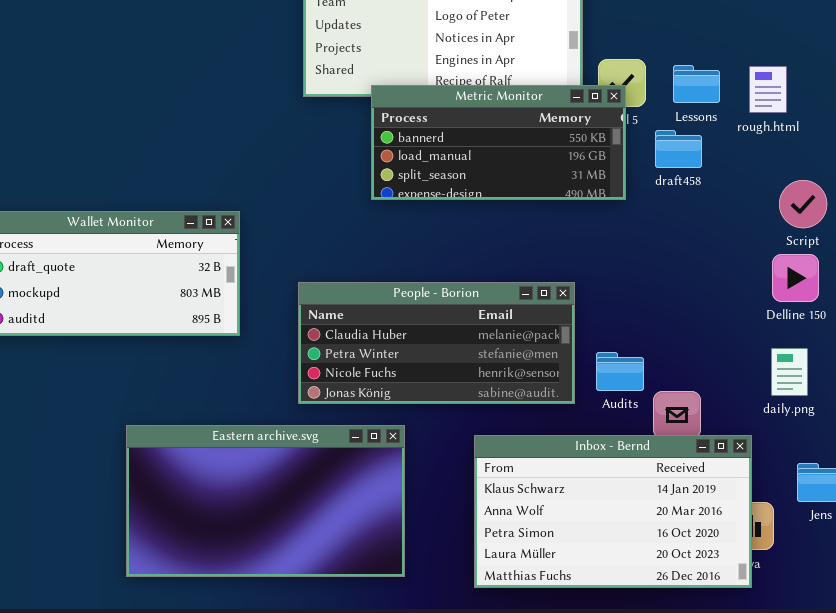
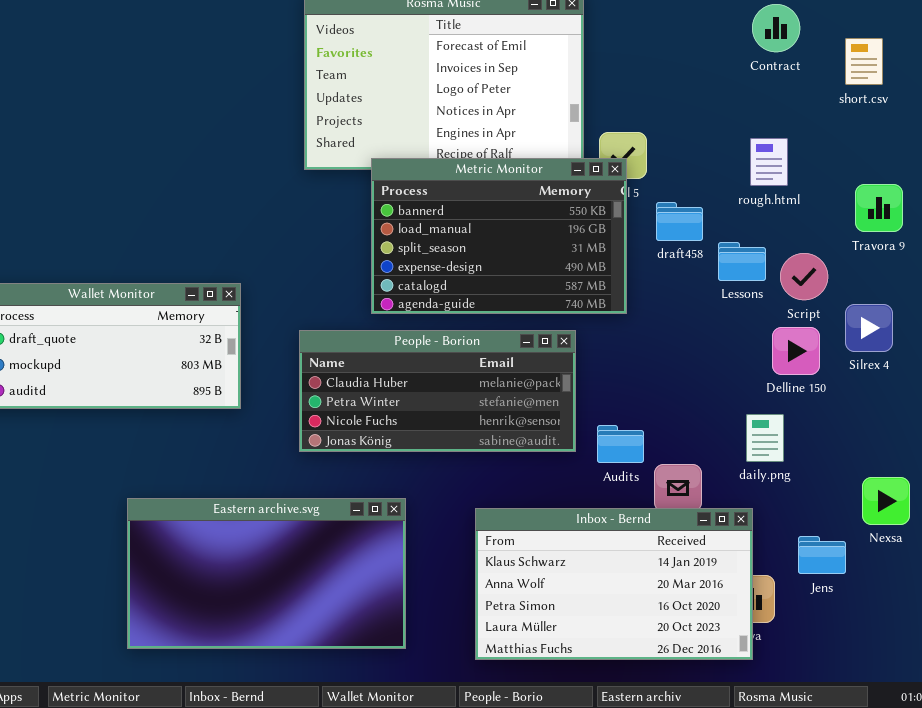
Lessons: [673,65,720,103] -> [718,242,766,281], moved
Metric Monitor: [371,85,626,200] -> [371,158,627,314], resized
People - Borion: [298,282,575,404] -> [299,330,576,452], moved
daily.png: [771,348,808,396] -> [746,414,784,462], moved

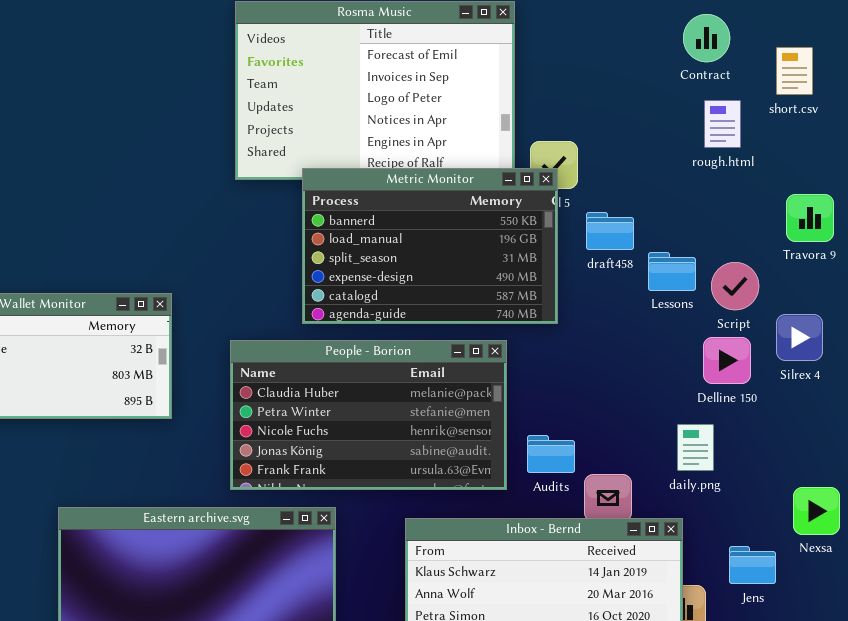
rough.html: [750,138,788,186] -> [704,100,741,148], moved
People - Borion: [299,330,576,452] -> [230,340,507,490], resized

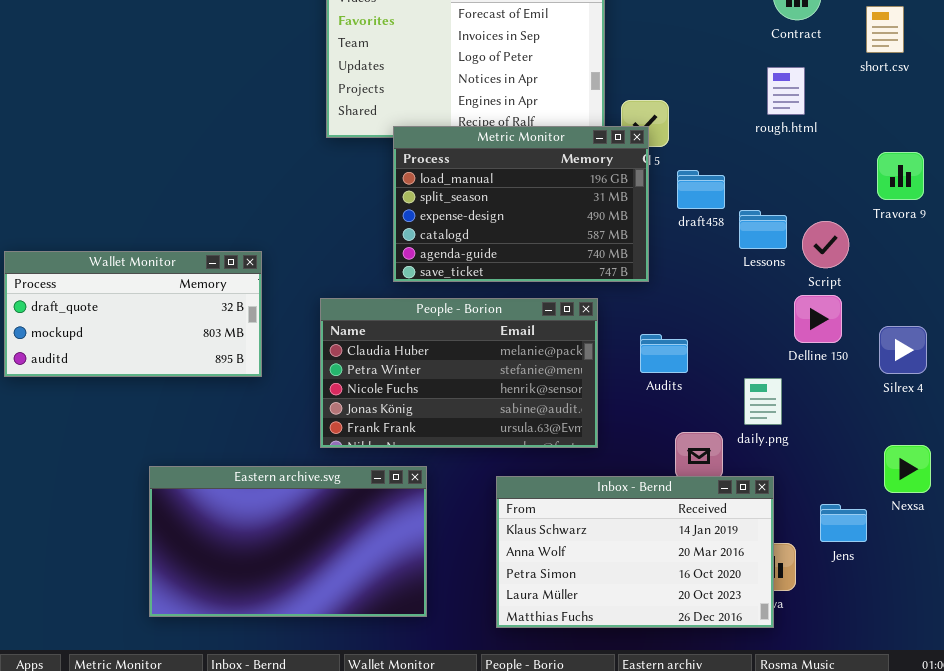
rough.html: [704,100,741,148] -> [767,67,805,115], moved
Metric Monitor: [302,168,558,324] -> [393,126,649,282], scrolled down 1 row
Silrex 4: [776,314,823,361] -> [879,326,927,374], moved
daily.png: [677,424,714,471] -> [744,378,782,425], moved
Audits: [527,435,575,473] -> [640,334,688,373], moved

